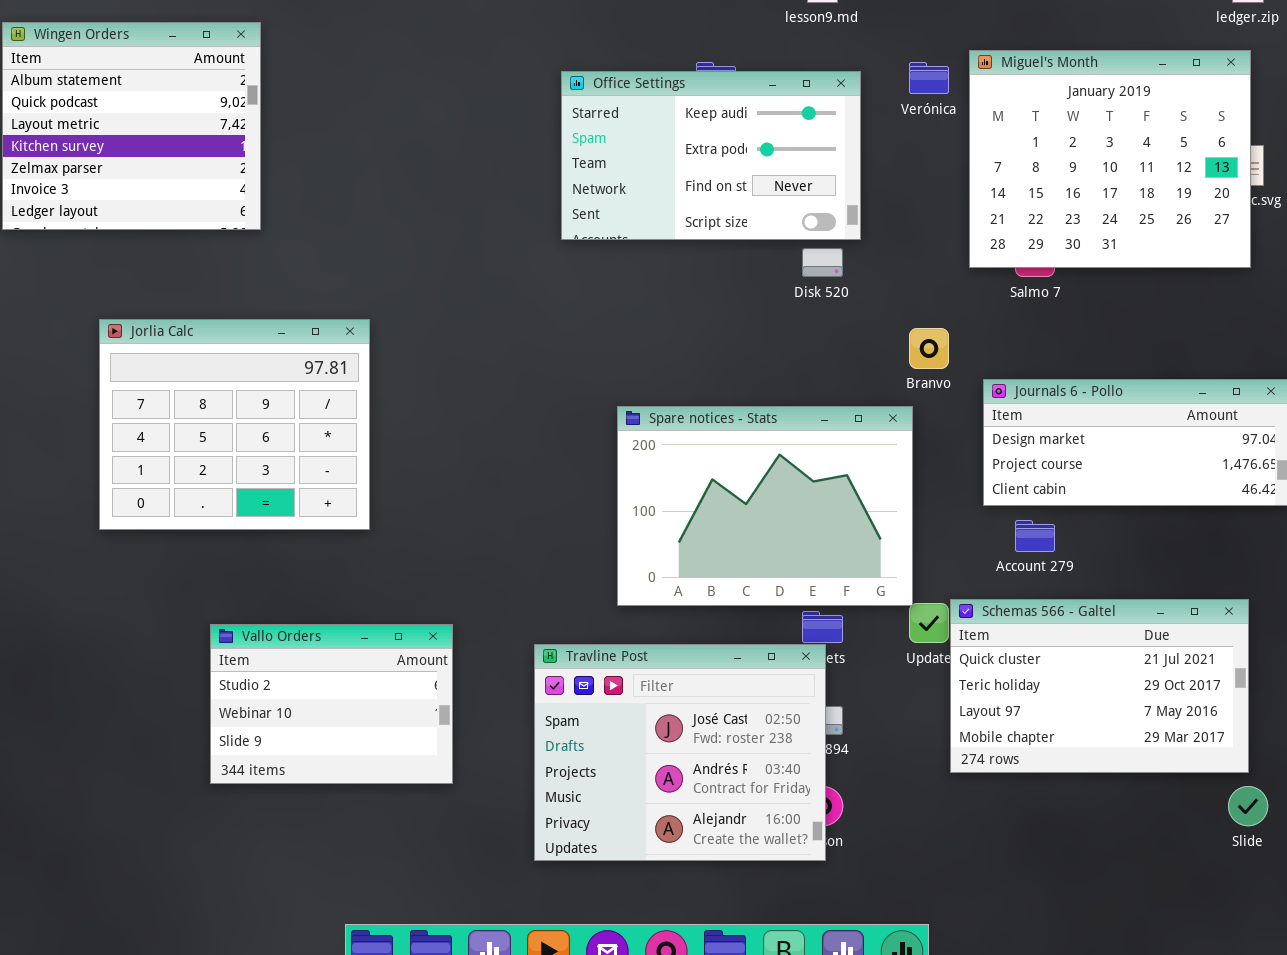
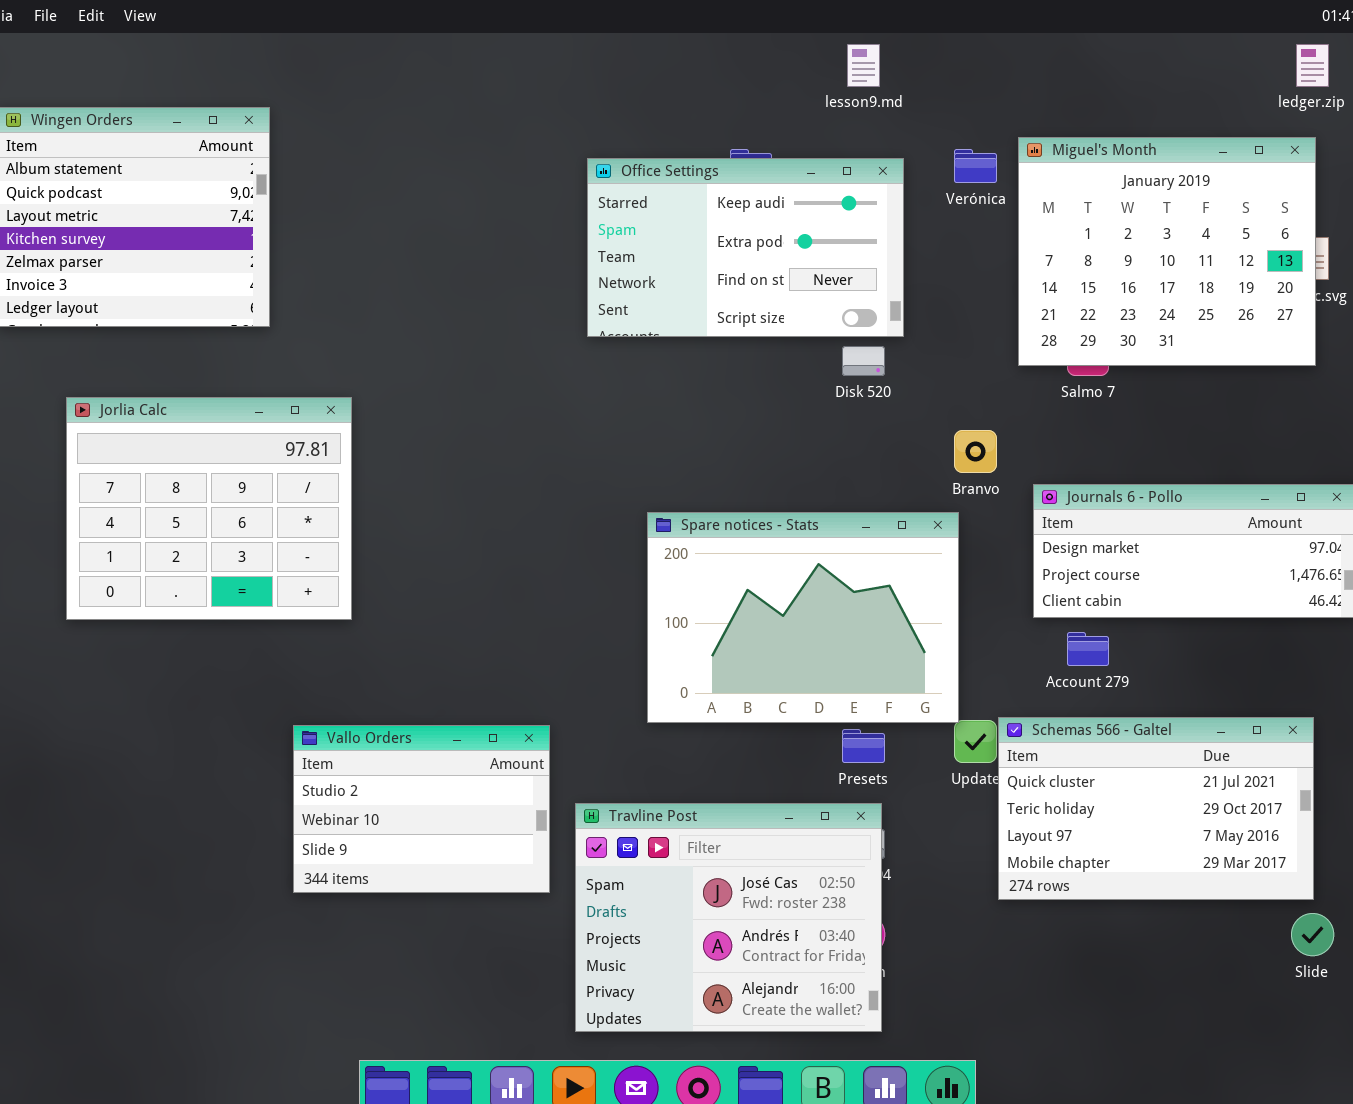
Jorlia Calc: [99,319,370,530] -> [66,397,352,620], moved
Vallo Orders: [210,624,453,784] -> [293,725,550,893], moved
Travline Post: [534,644,826,861] -> [575,803,882,1032], moved

